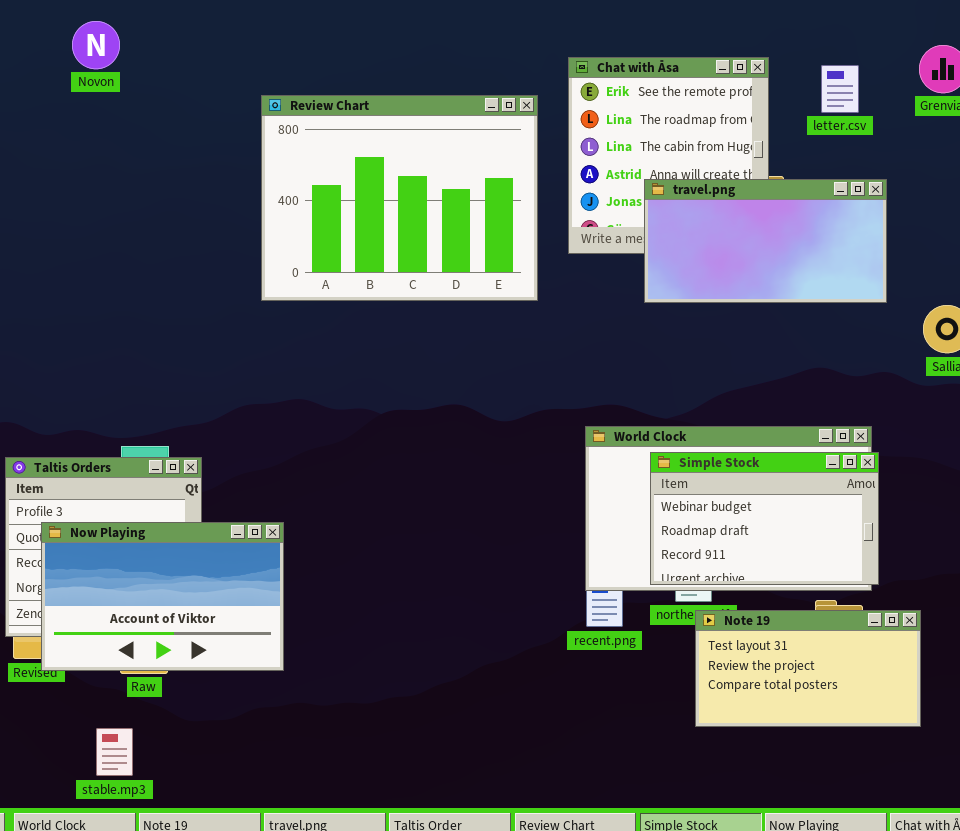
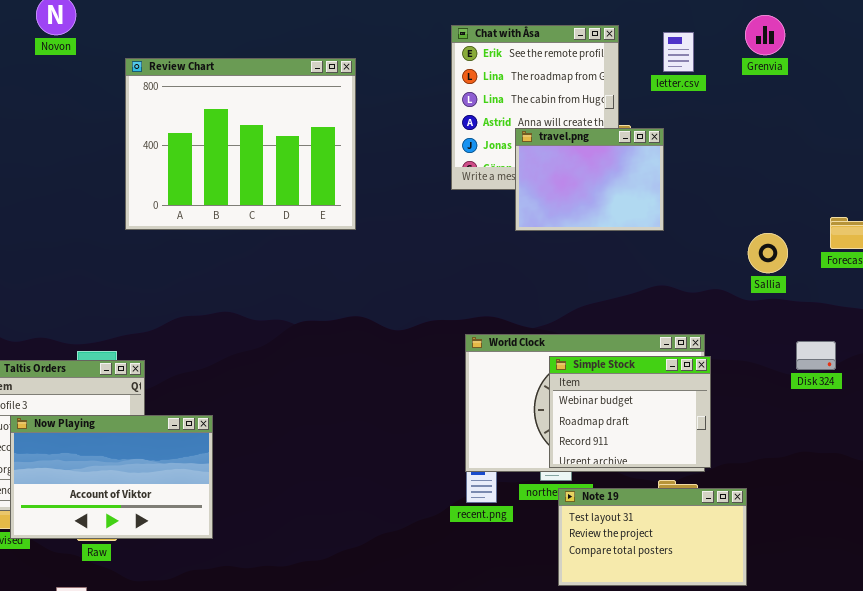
Review Chart: [261,95,538,301] -> [125,58,356,230], moved
travel.png: [644,179,887,303] -> [515,128,664,231], resized
Simple Stock: [650,452,879,585] -> [549,356,711,468], resized

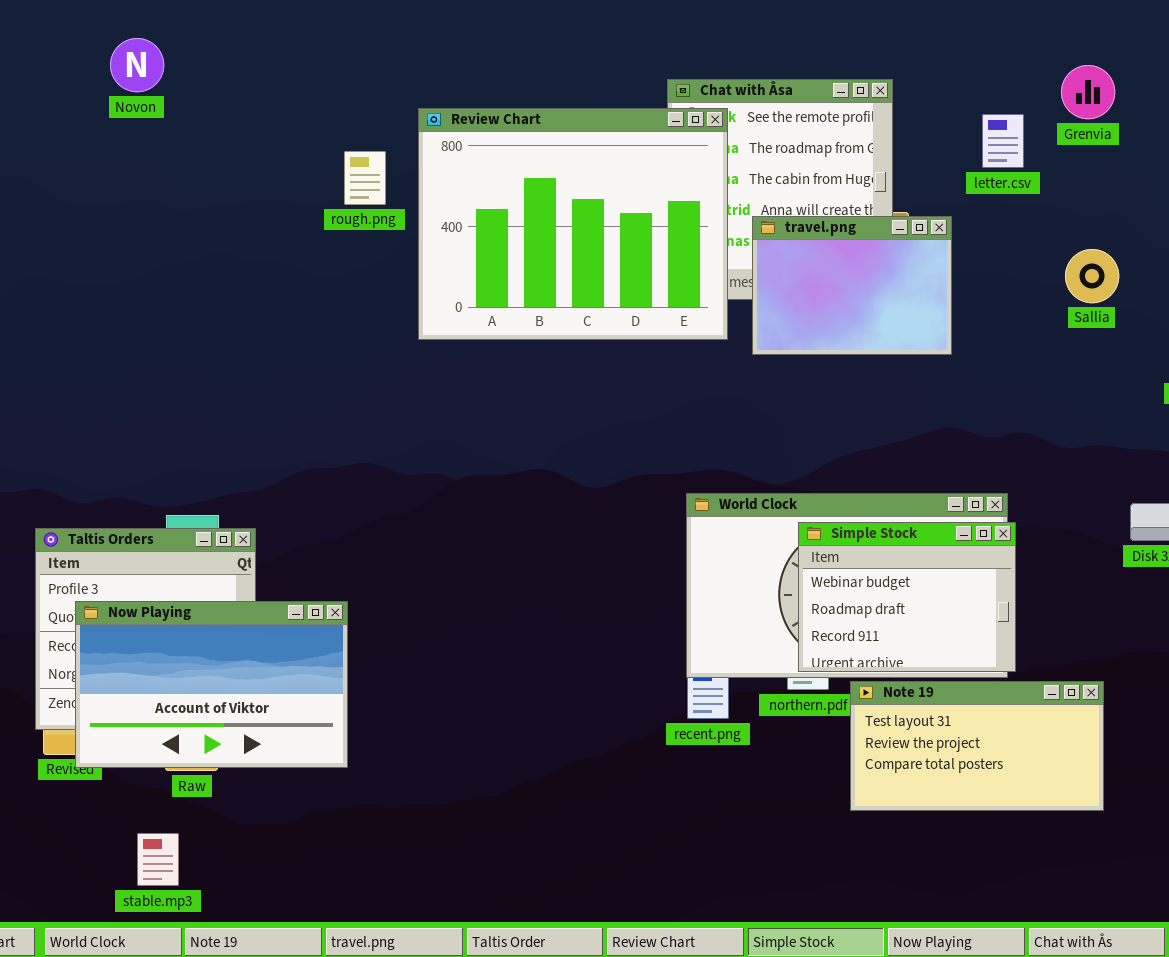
letter.csv: [663,32,694,72] -> [982,114,1024,168], moved
Review Chart: [125,58,356,230] -> [418,108,728,340], moved
Sallia: [748,233,788,273] -> [1065,249,1119,303], moved
Note 19: [558,488,747,586] -> [850,681,1104,811], moved

